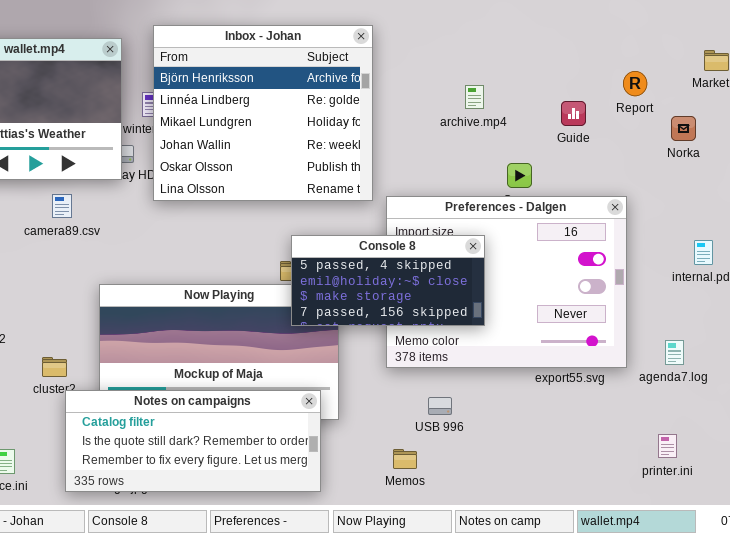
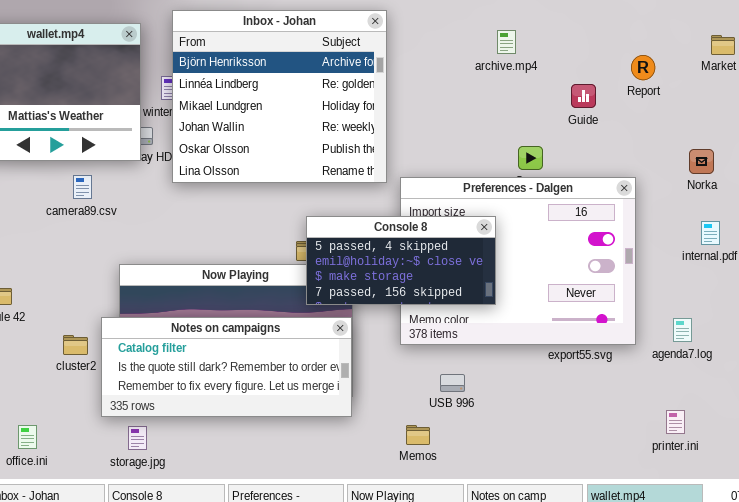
archive.mp4: [465,85,484,109] -> [497,30,516,54], moved
Norka: [671,116,696,141] -> [689,149,714,174], moved
Notes on campaigns: [65,390,321,492] -> [101,317,352,417], moved

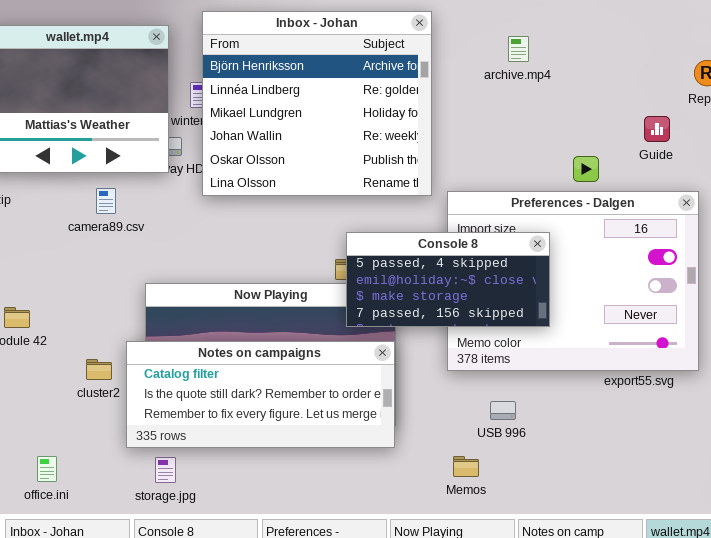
archive.mp4: [497,30,516,54] -> [508,36,529,62], moved
Guide: [571,84,596,108] -> [644,116,670,142], moved

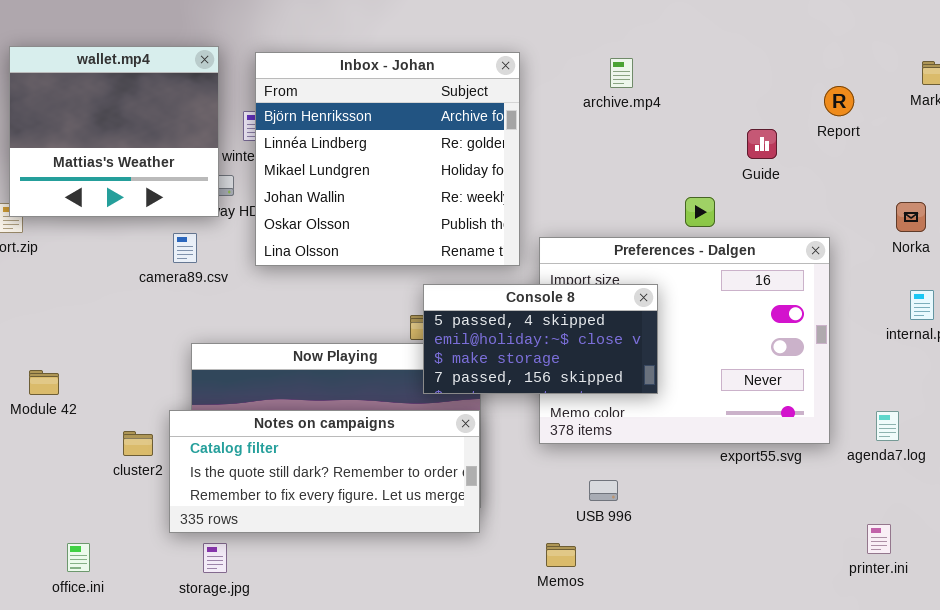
Inbox - Johan: [202,11,432,196] -> [255,52,520,266], moved
Guide: [644,116,670,142] -> [747,129,777,159], moved
camera89.csv: [96,188,116,214] -> [173,233,197,263], moved

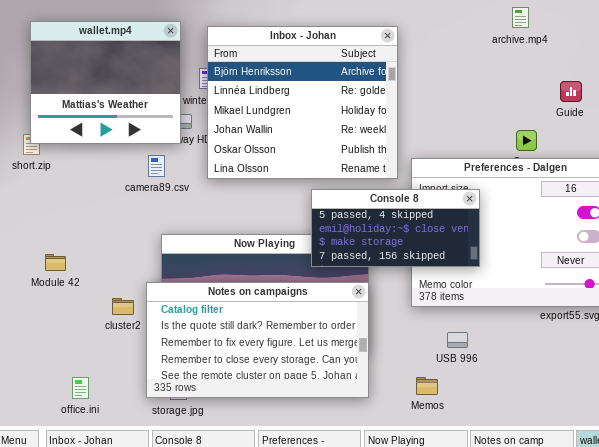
archive.mp4: [610,58,633,88] -> [512,7,529,28], moved
Console 8: [423,284,658,394] -> [311,189,480,267], moved
Notes on campaigns: [169,410,480,533] -> [146,282,369,398], resized

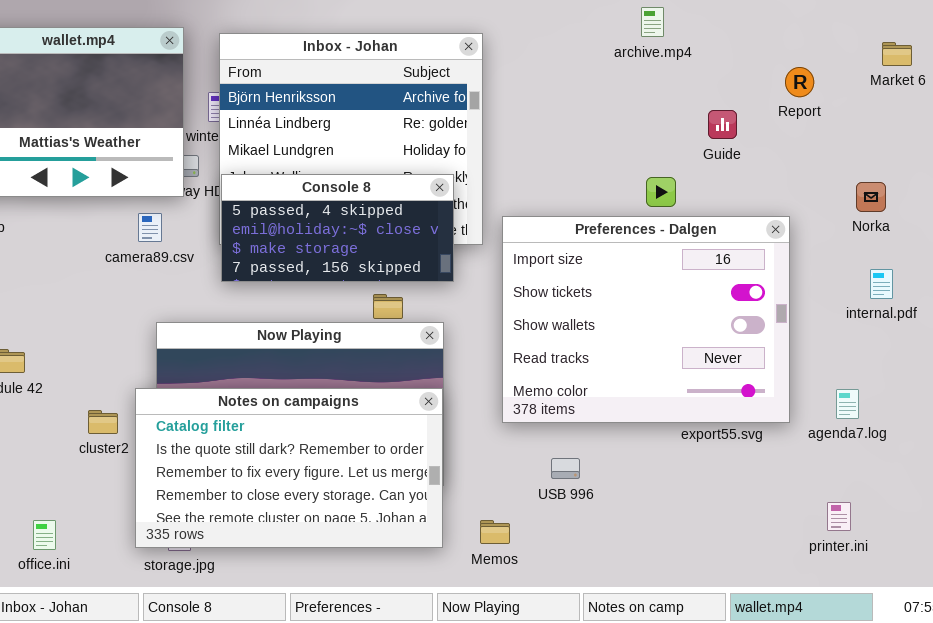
Console 8: [311,189,480,267] -> [221,174,454,282], moved
Memos: [416,377,438,395] -> [480,520,510,544], moved

